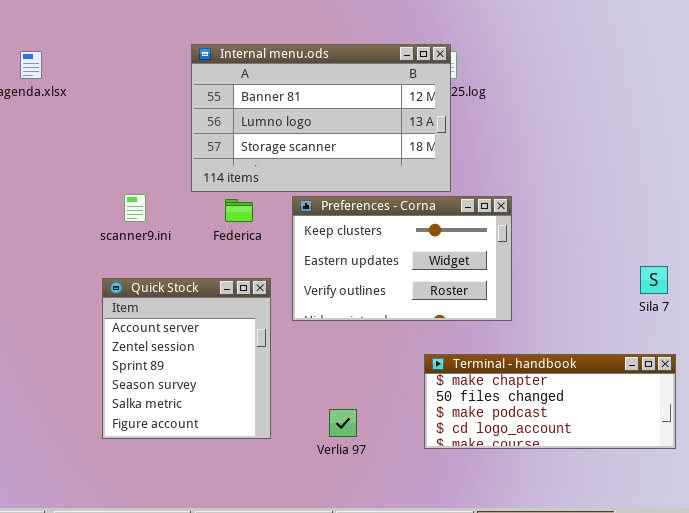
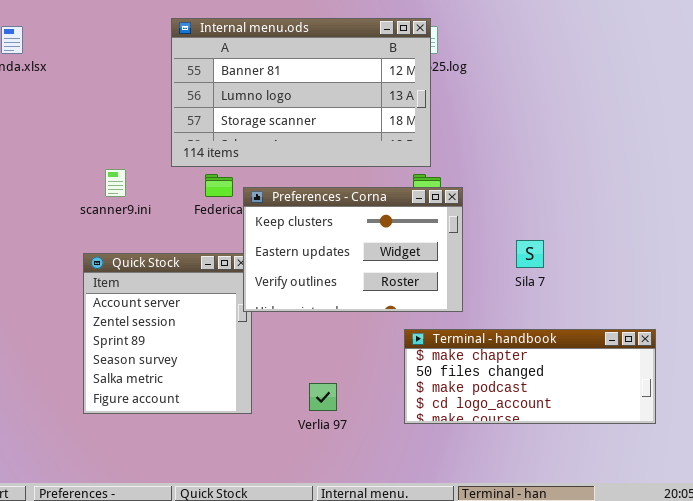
Preferences - Corna: [292,196,512,321] -> [243,187,463,312], moved
Sila 7: [640,266,668,294] -> [516,240,544,268], moved

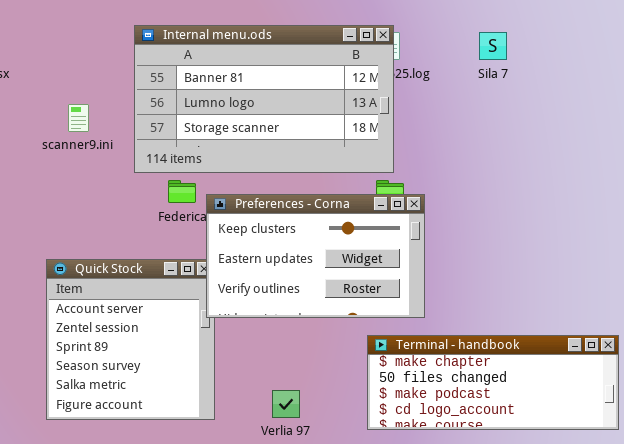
scanner9.ini: [105,169,126,197] -> [68,104,89,132], moved
Sila 7: [516,240,544,268] -> [479,32,507,60], moved

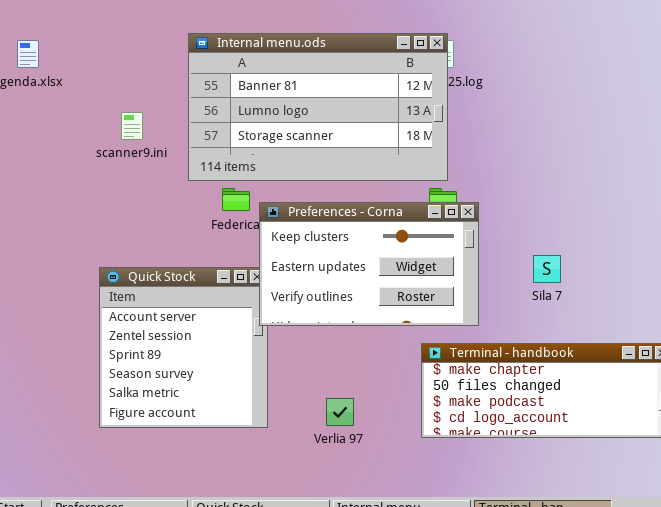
Sila 7: [479,32,507,60] -> [533,255,561,283], moved

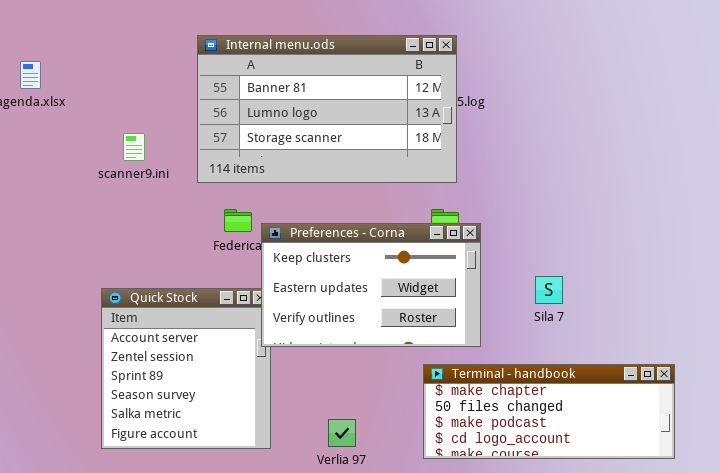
Internal menu.ods: [188,33,448,181] -> [197,35,457,183], moved

